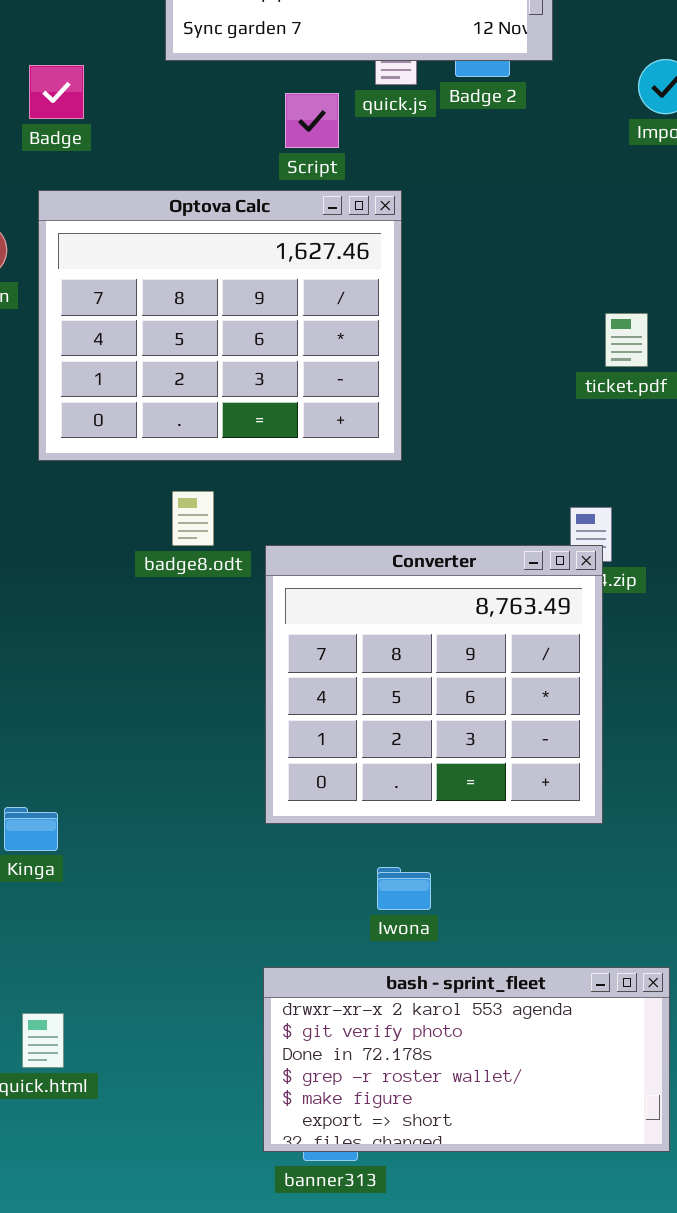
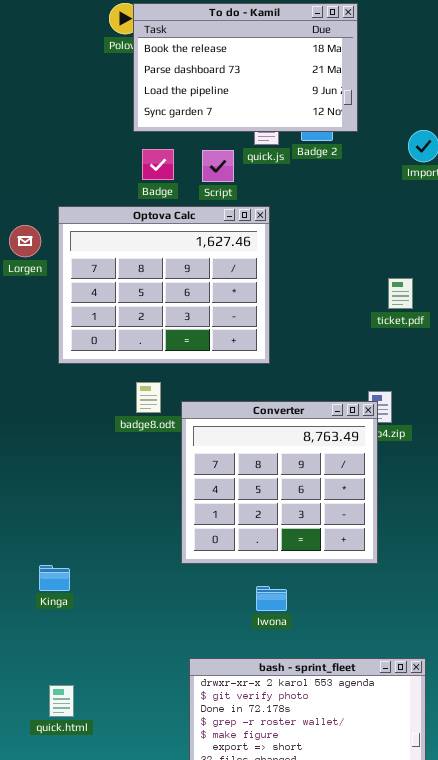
Badge: [29,65,84,119] -> [142,149,174,180], moved
Converter: [265,545,603,824] -> [181,401,378,564], moved
Iwona: [377,867,431,910] -> [256,586,287,611], moved

